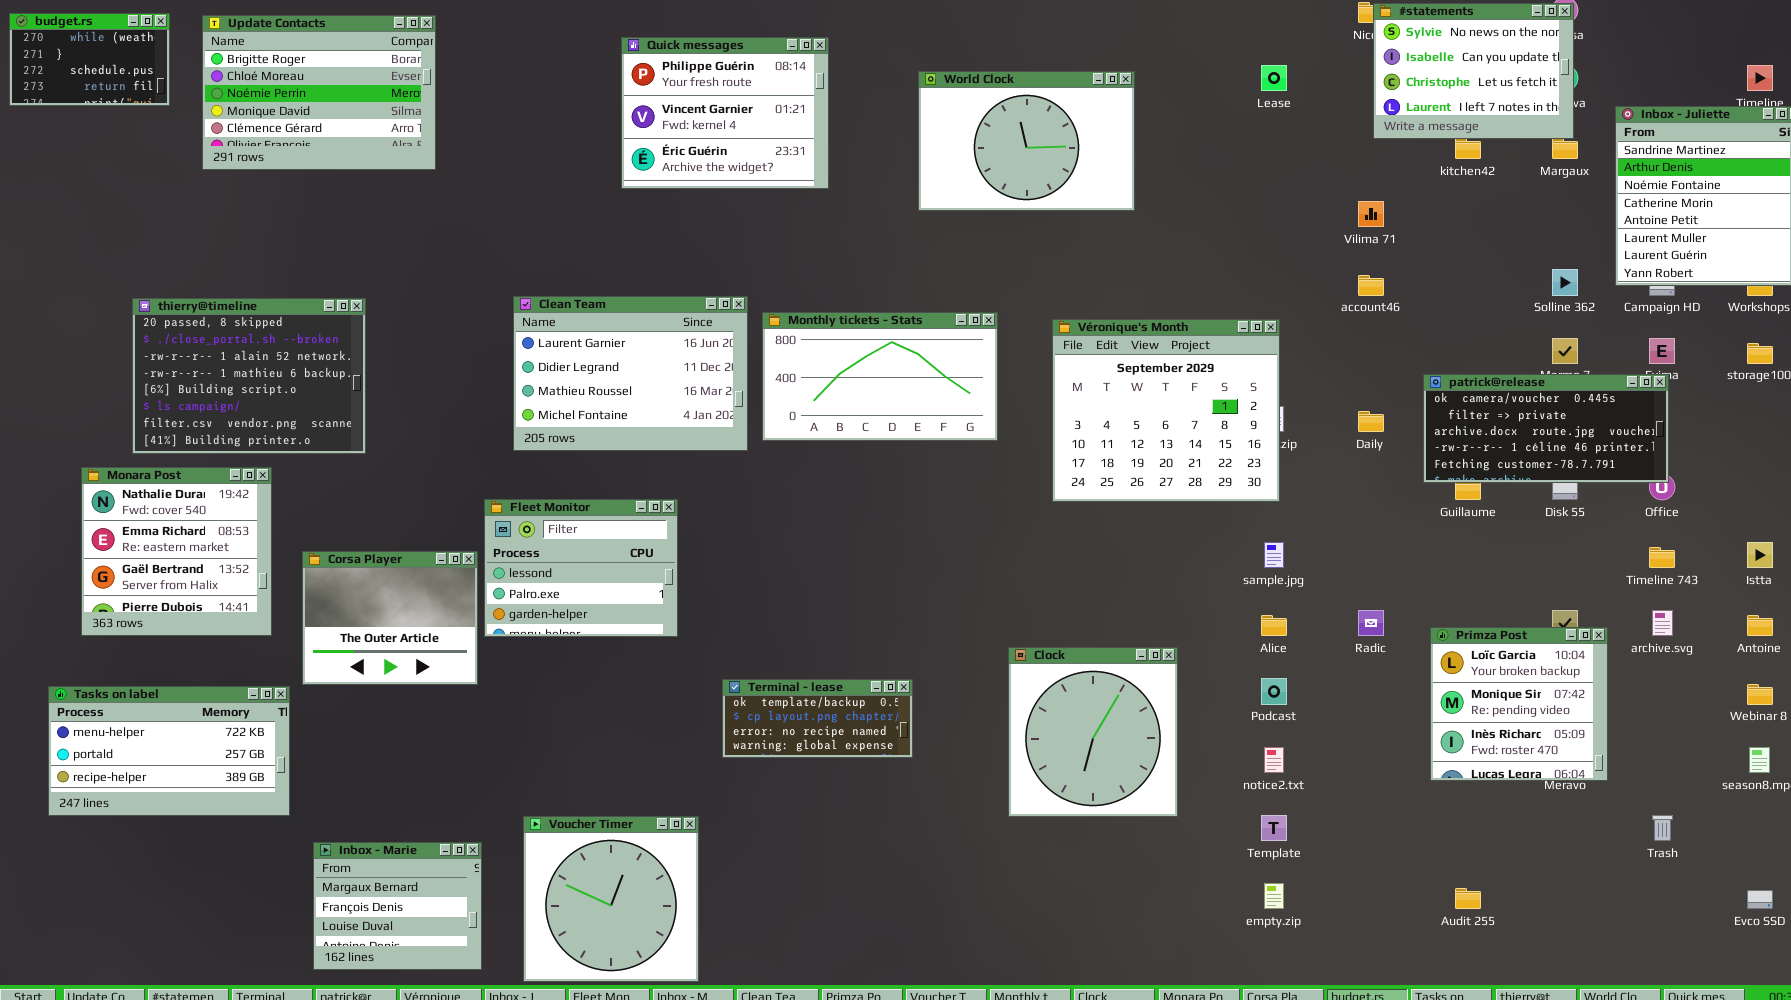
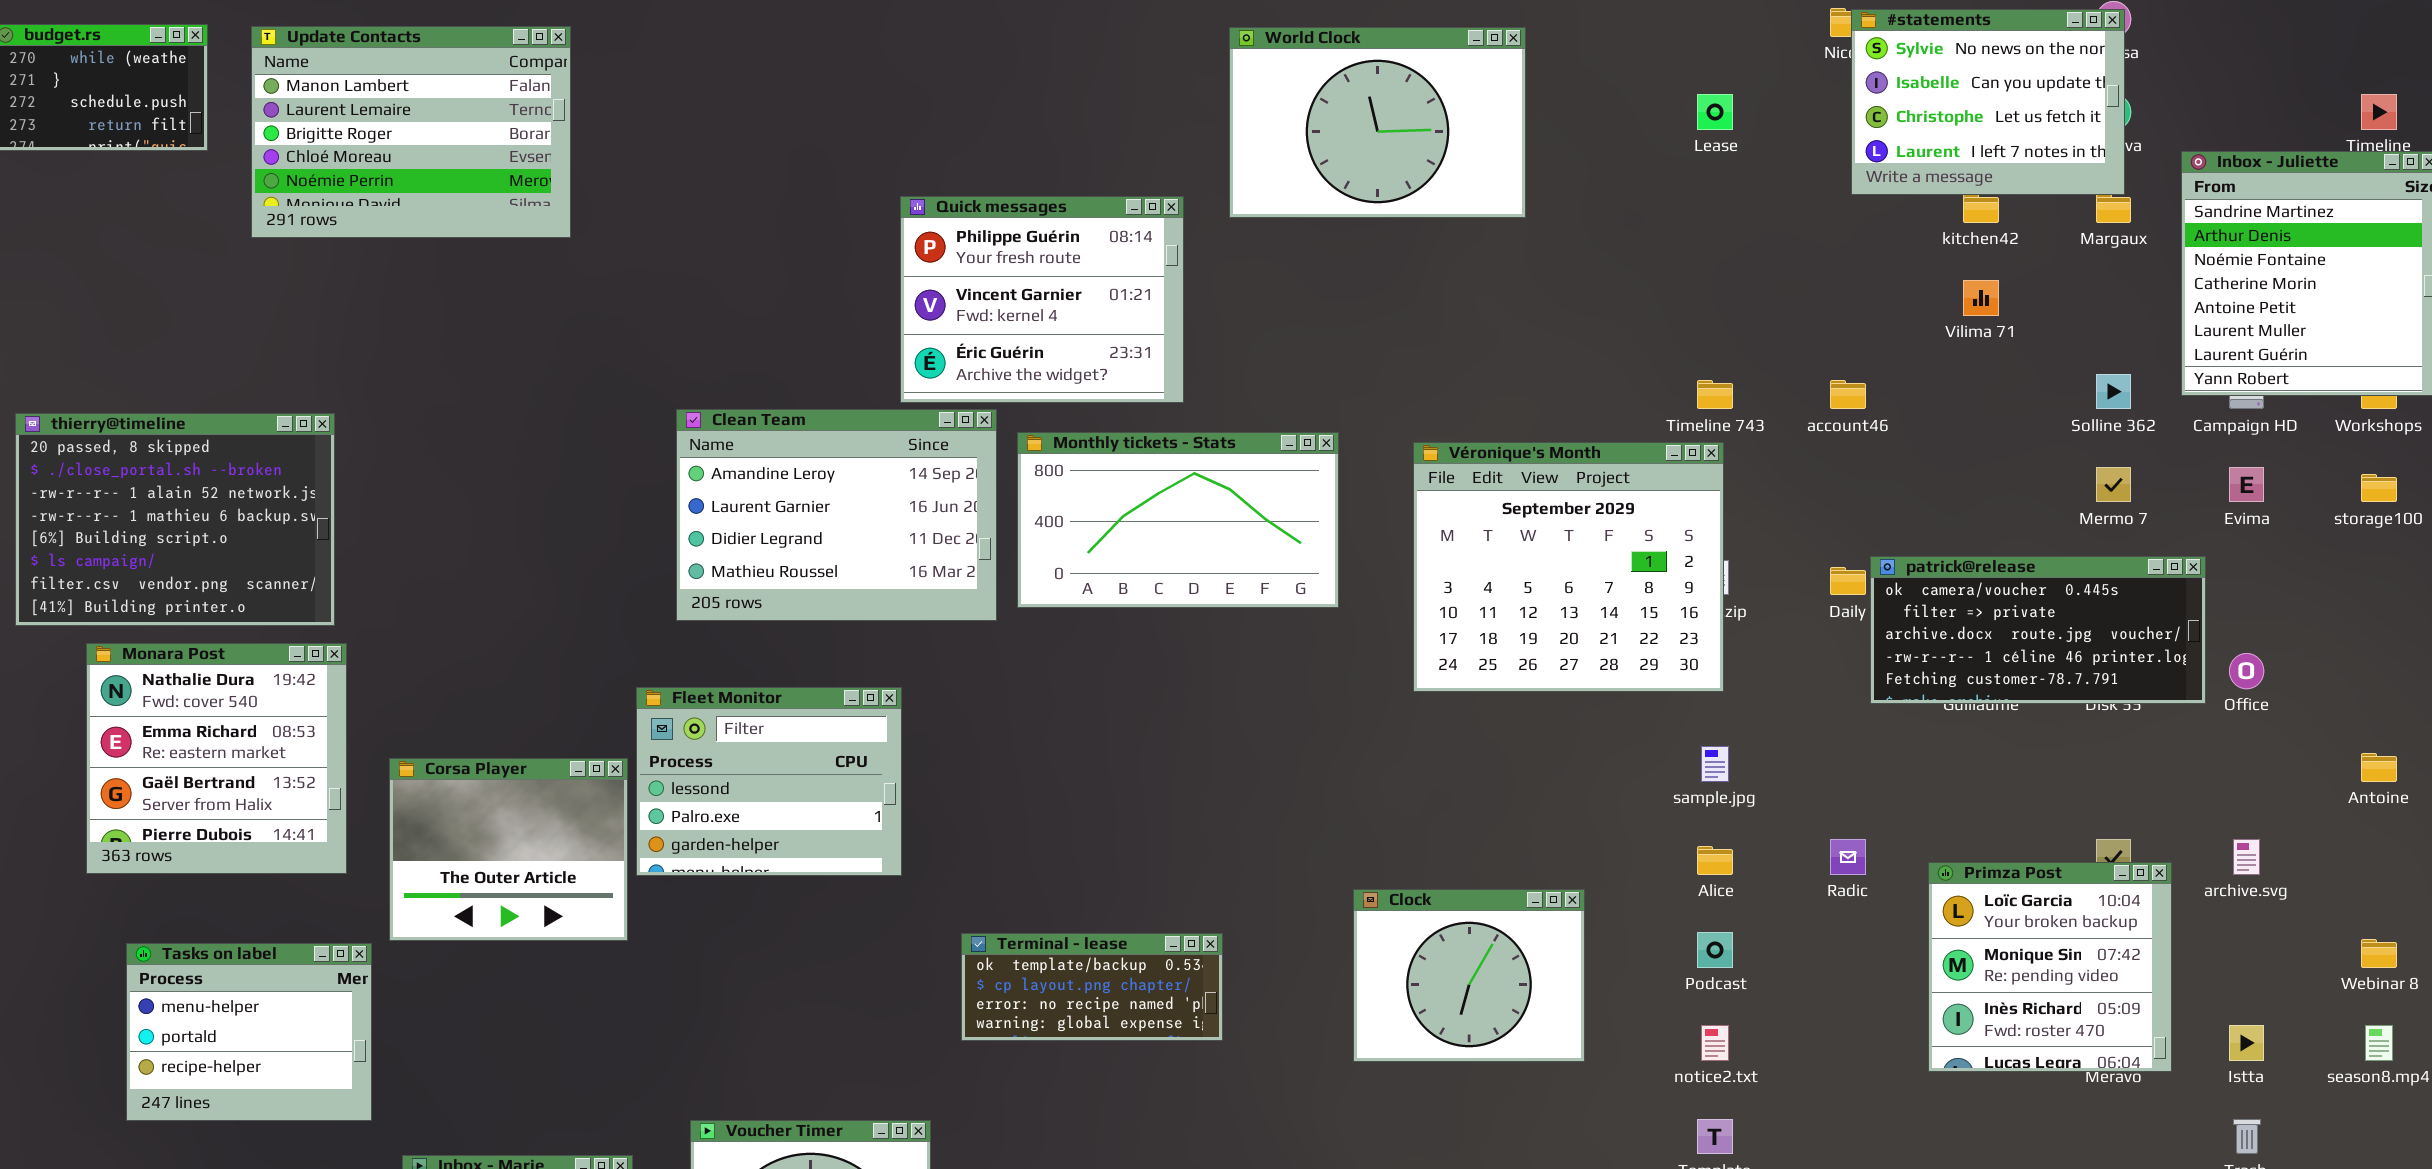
Update Contacts: [202,15,436,170] -> [251,26,571,238], scrolled up 2 rows
Quick messages: [621,37,829,189] -> [900,196,1184,403], moved
World Clock: [918,71,1135,211] -> [1229,27,1526,218], moved
Vilima 71: [1358,201,1384,227] -> [1963,280,1999,316], moved
Clean Team: [513,296,748,451] -> [676,409,997,621], scrolled up 1 row
thierry@timeline: [132,298,366,454] -> [15,413,335,626], moved
patrick@release: [1423,374,1669,483] -> [1870,556,2206,704], moved
Istta: [1747,542,1773,568] -> [2229,1025,2264,1061], moved
Timeline 743: [1649,547,1675,568] -> [1697,380,1733,409], moved
Antoine: [1747,615,1773,636] -> [2361,753,2397,782], moved
Clock: [1008,647,1178,817] -> [1353,889,1585,1062], resized
Tasks on label: [48,686,290,816] -> [126,943,372,1121], resized

